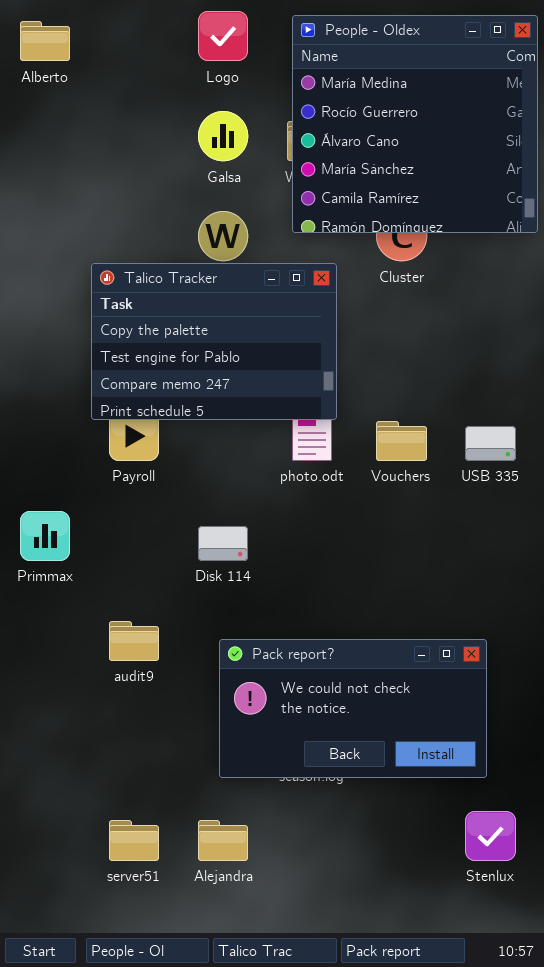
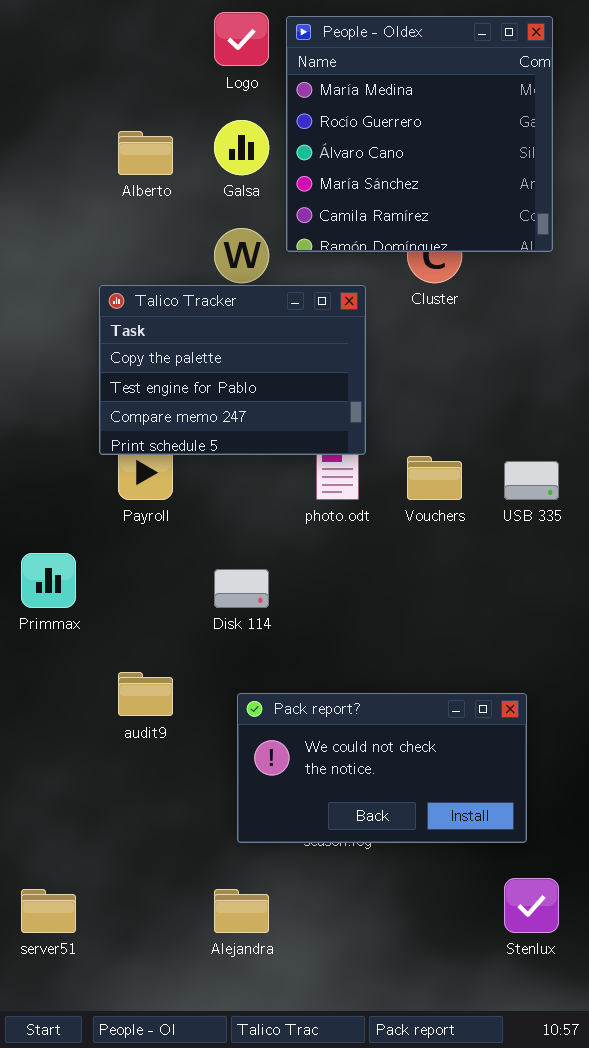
People - Oldex: [292,15,538,233] -> [286,16,553,252], moved
Alberto: [20,21,70,61] -> [118,131,173,175], moved
server51: [109,820,159,861] -> [21,889,76,933], moved

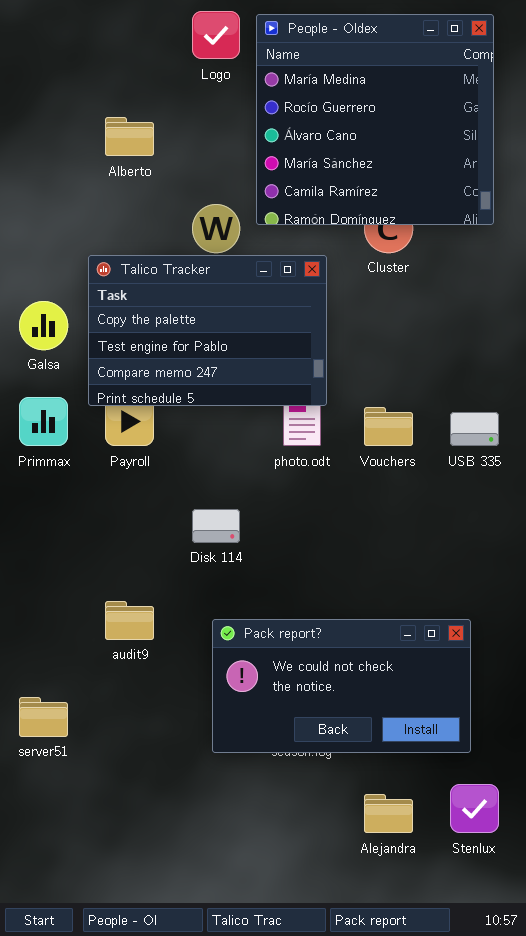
Galsa: [214,120,269,175] -> [19,301,68,350], moved
Primmax: [21,553,76,608] -> [19,397,68,446], moved
server51: [21,889,76,933] -> [19,697,68,737], moved
Alejandra: [214,889,269,933] -> [364,794,413,833], moved

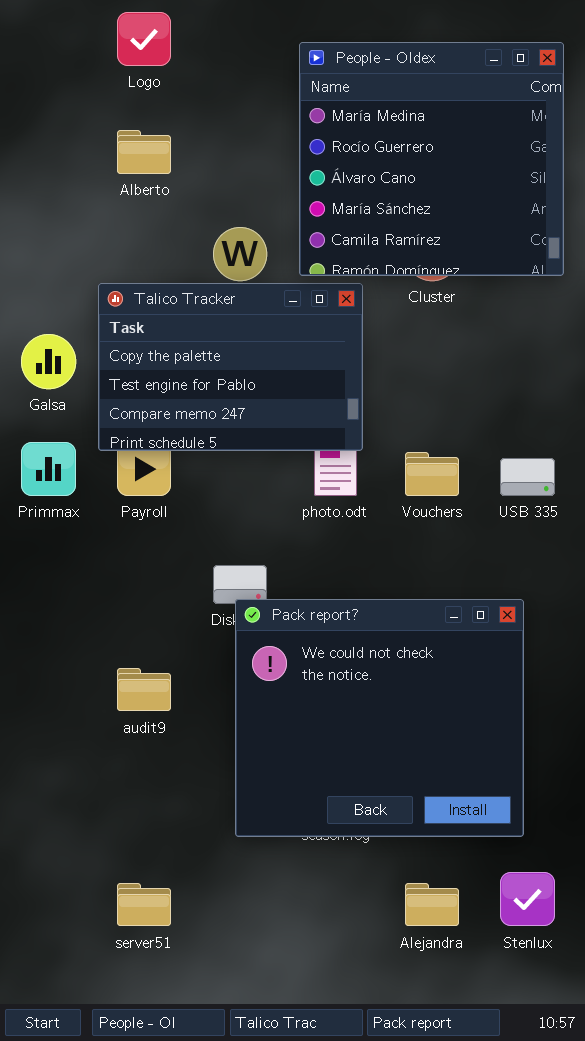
Logo: [192,11,240,59] -> [117,12,171,66], moved
People - Oldex: [256,14,494,225] -> [299,42,564,276], moved
Pack report?: [212,619,471,753] -> [235,599,524,837], resized
server51: [19,697,68,737] -> [117,883,171,926], moved

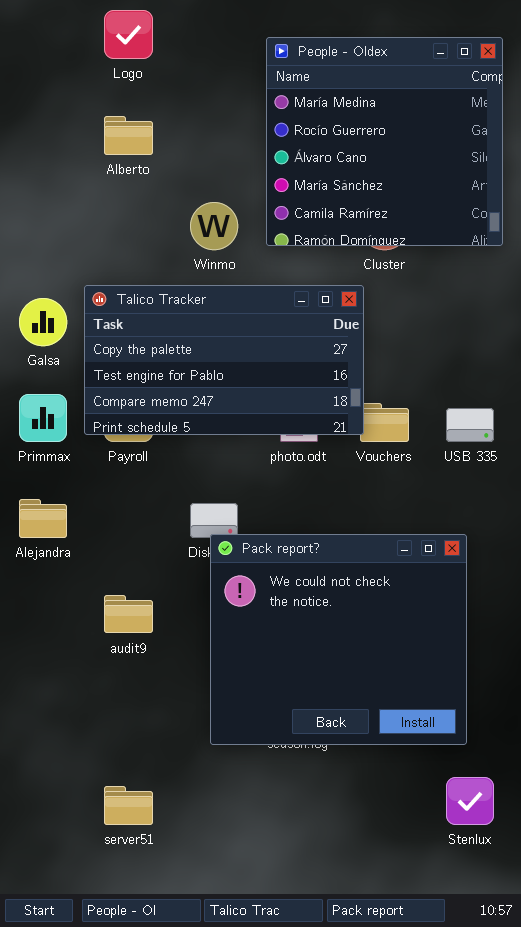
Talico Tracker: [98,283,363,451] -> [84,285,364,435], moved, resized
Alejandra: [405,883,459,926] -> [19,499,67,538], moved

